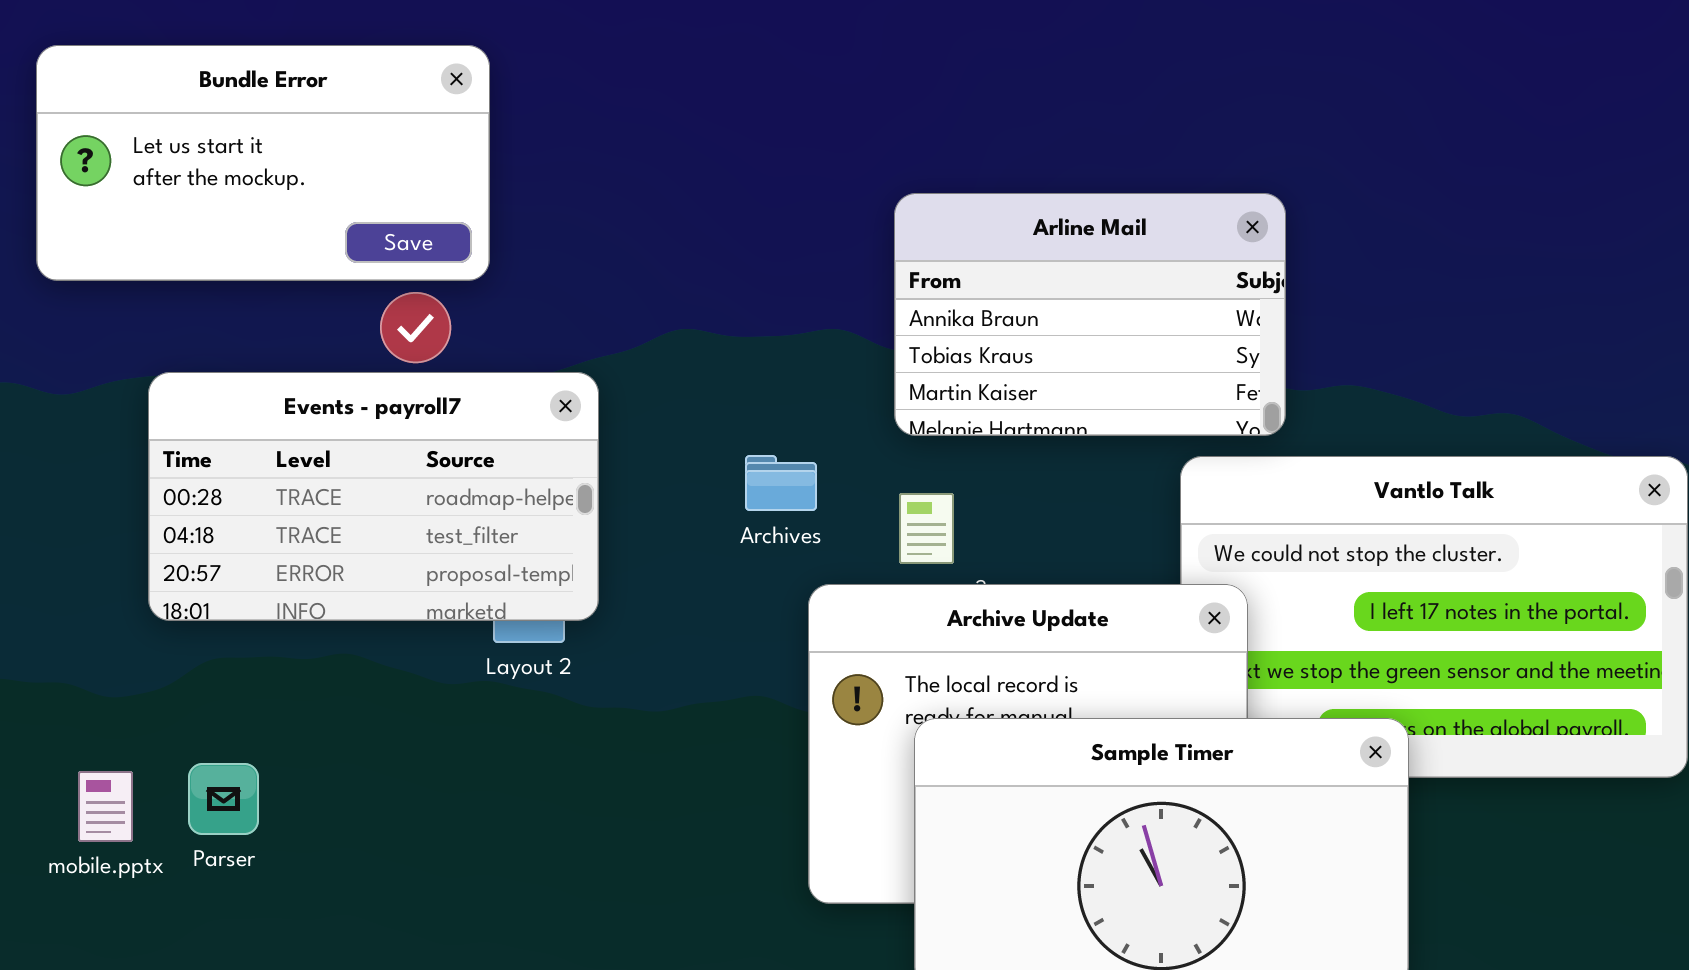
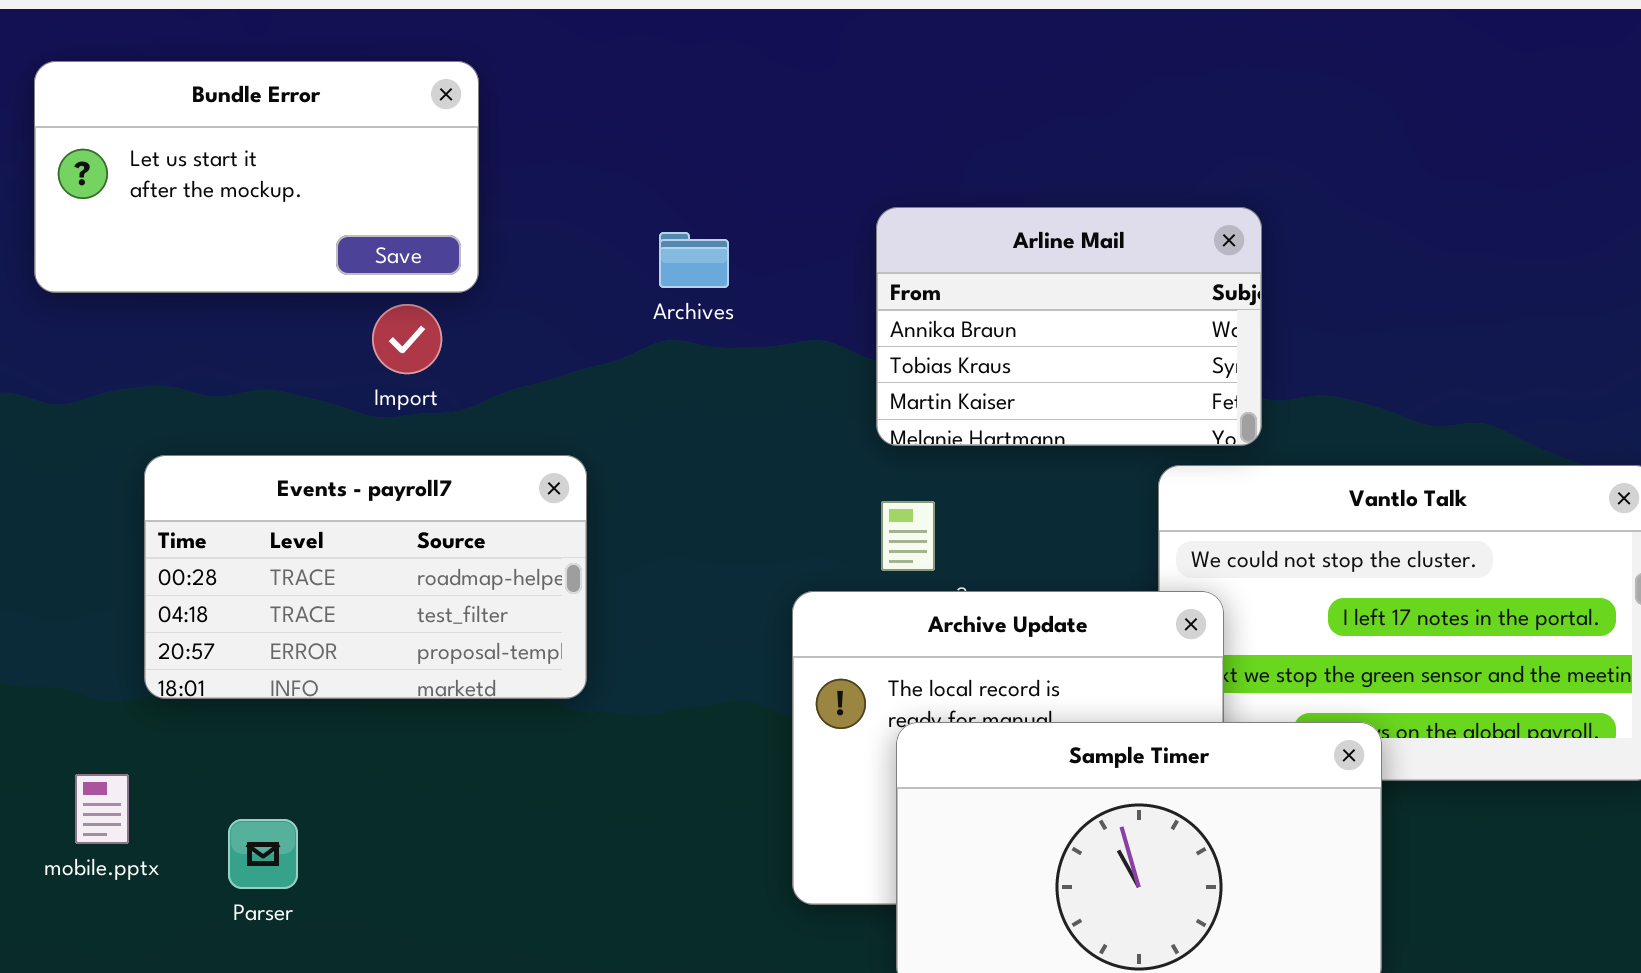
Events - payroll7: [148,372,599,621] -> [144,455,587,699], moved
Archives: [745,455,817,511] -> [659,232,729,288], moved
Parser: [188,763,259,835] -> [228,819,298,889], moved

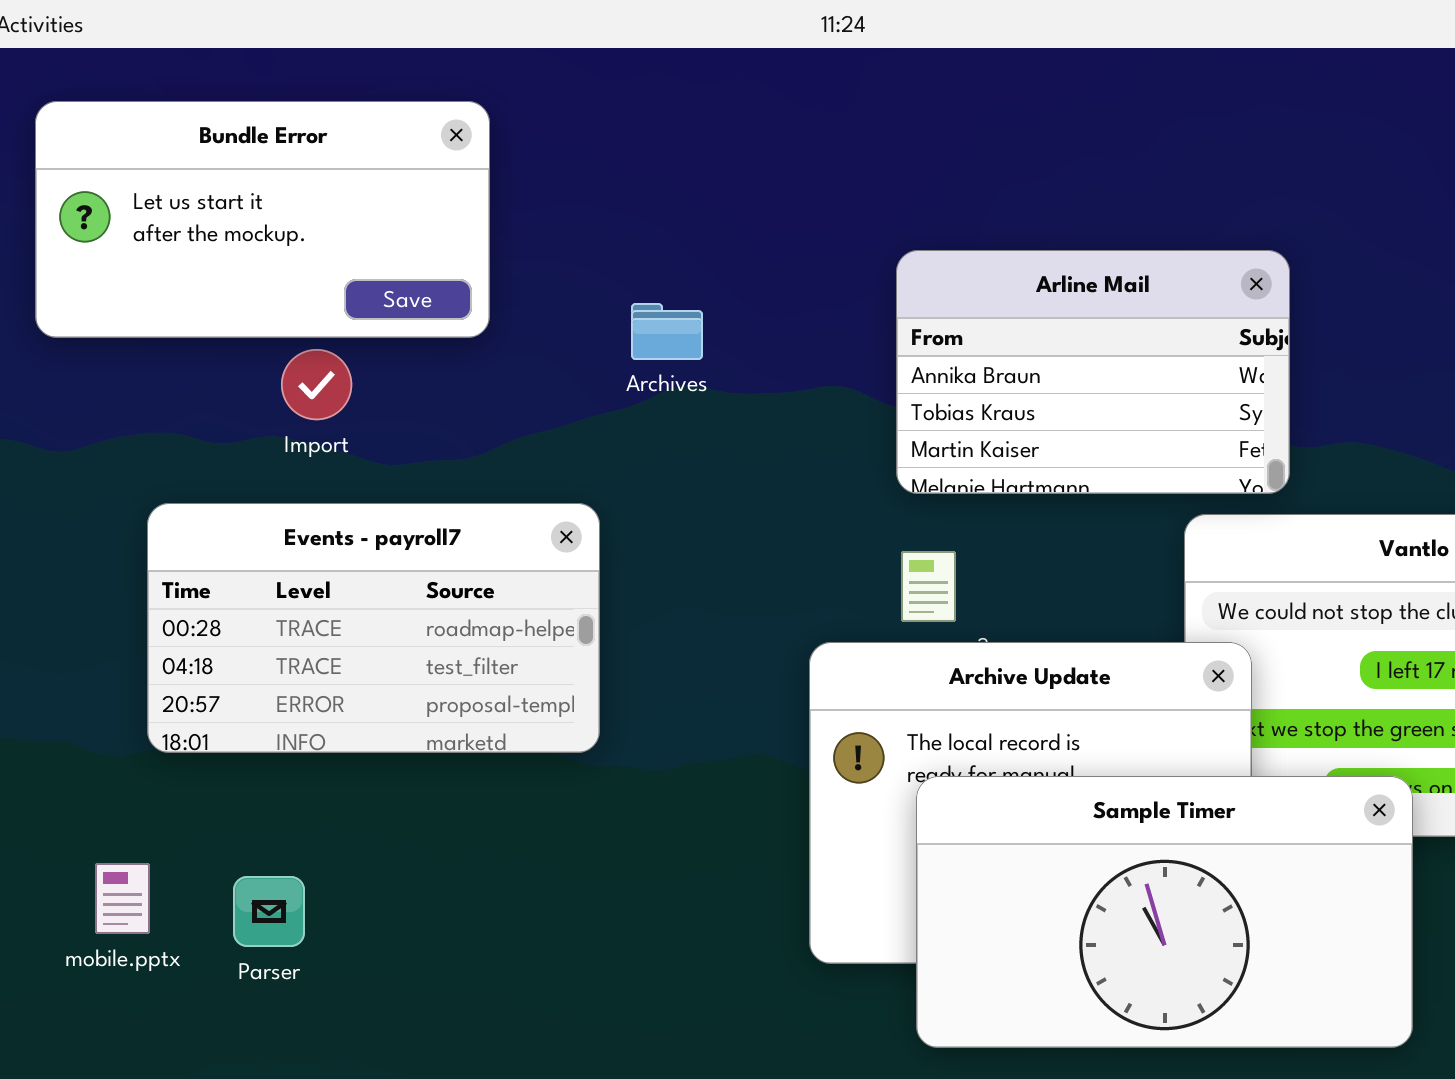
Archives: [659,232,729,288] -> [631,303,703,360], moved
Import: [372,304,442,374] -> [281,349,352,420], moved
mobile.pptx: [75,774,129,844] -> [95,863,150,934], moved

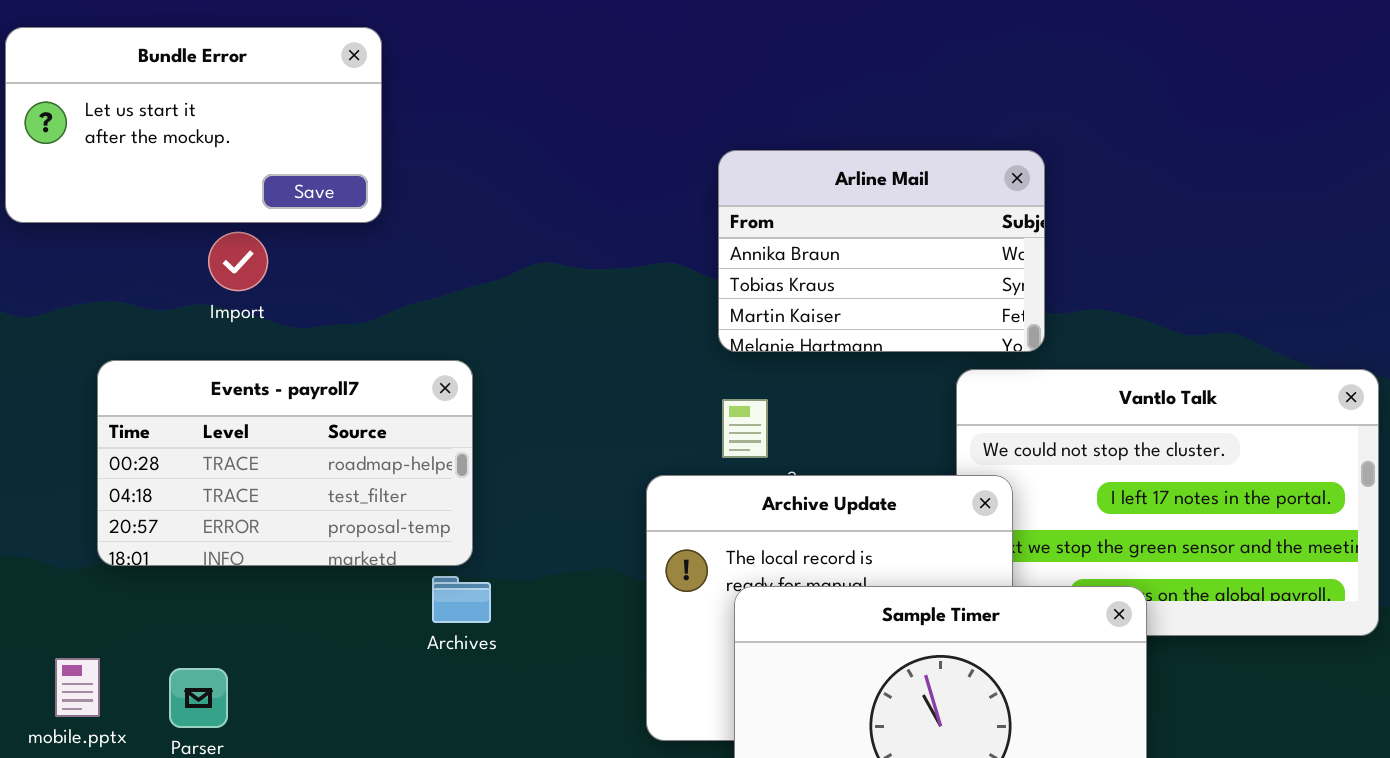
Archives: [631,303,703,360] -> [432,576,491,623], moved

